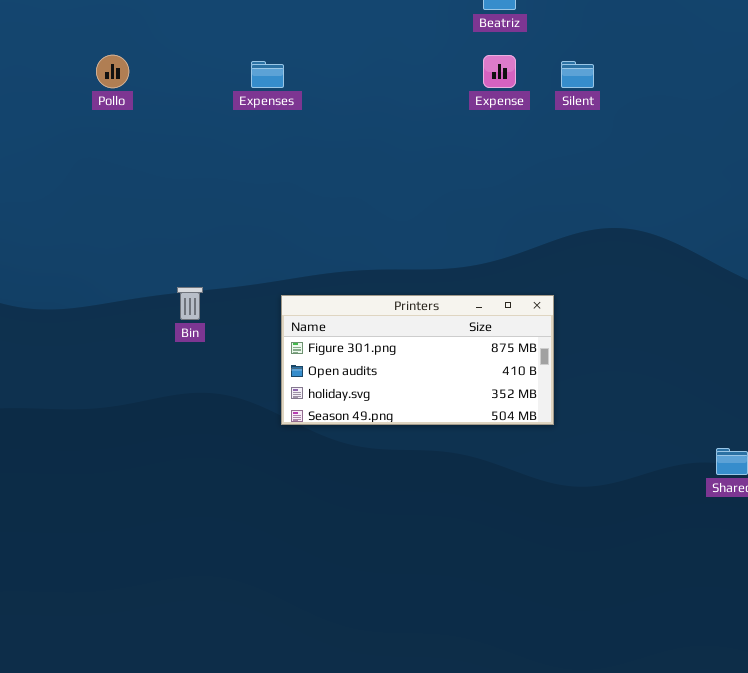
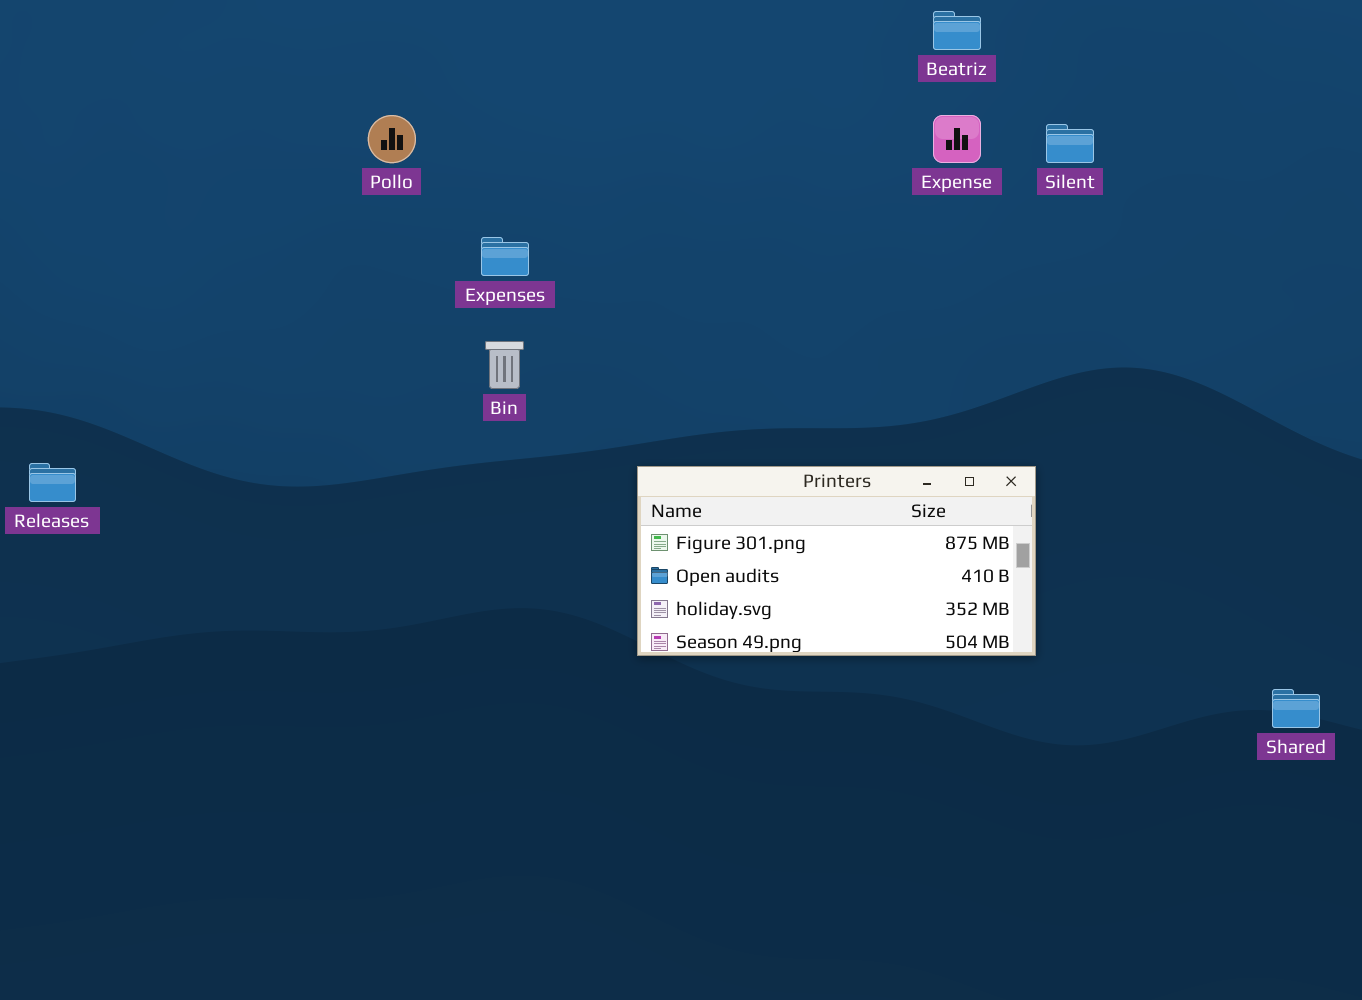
Expenses: [251,61,284,88] -> [481,237,529,276], moved
Bin: [177,287,203,320] -> [485,341,524,389], moved

